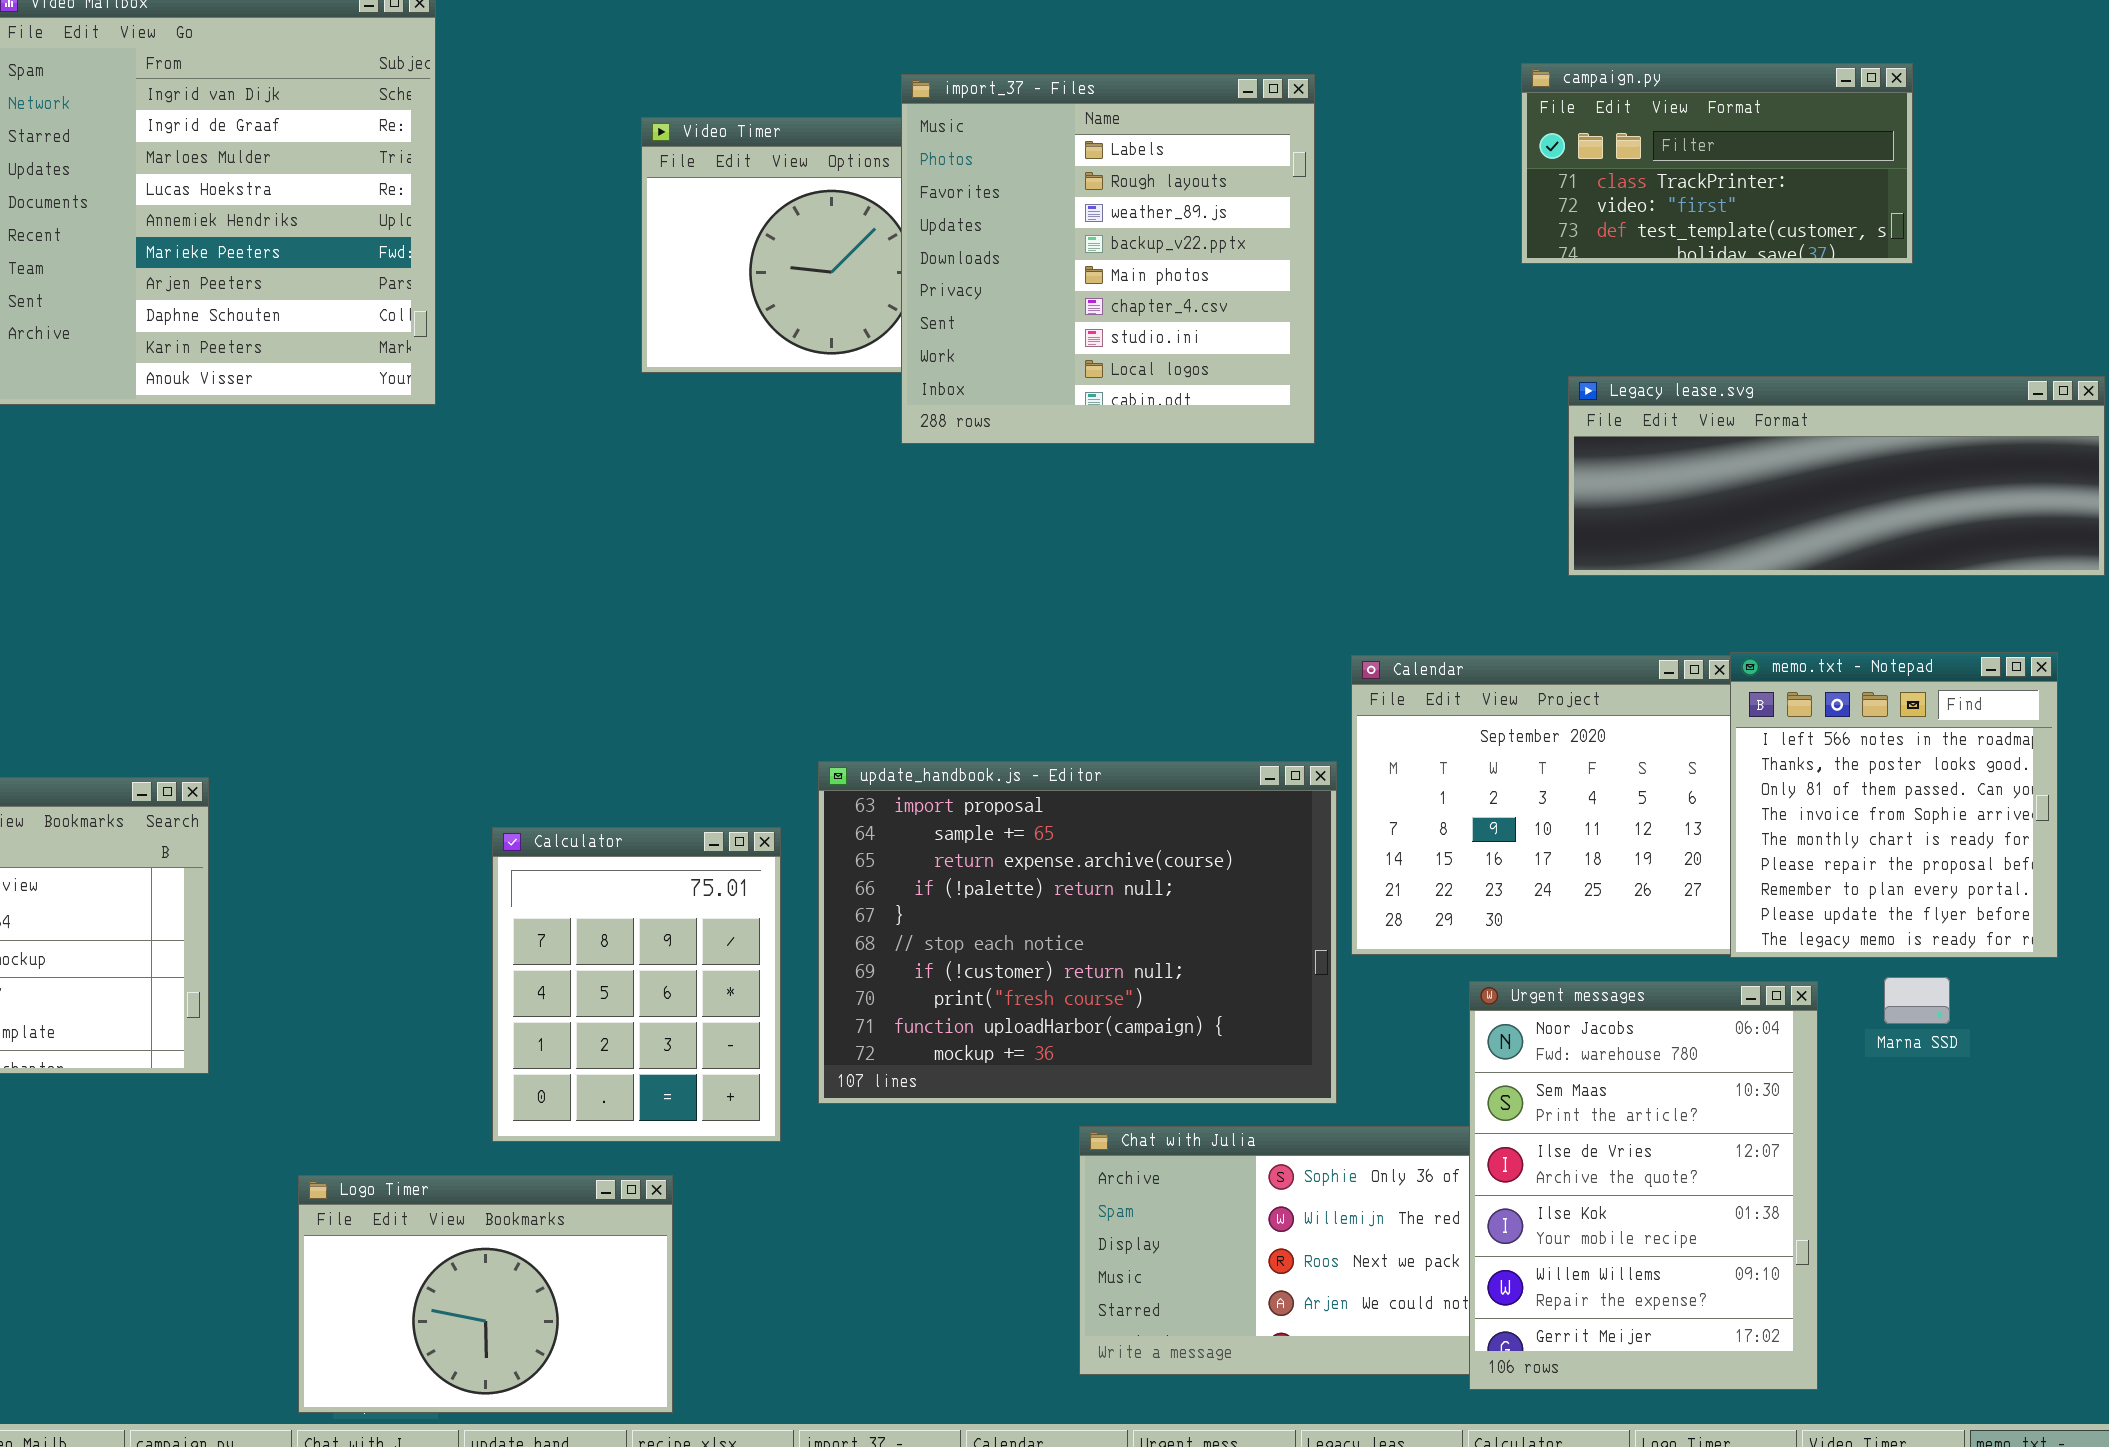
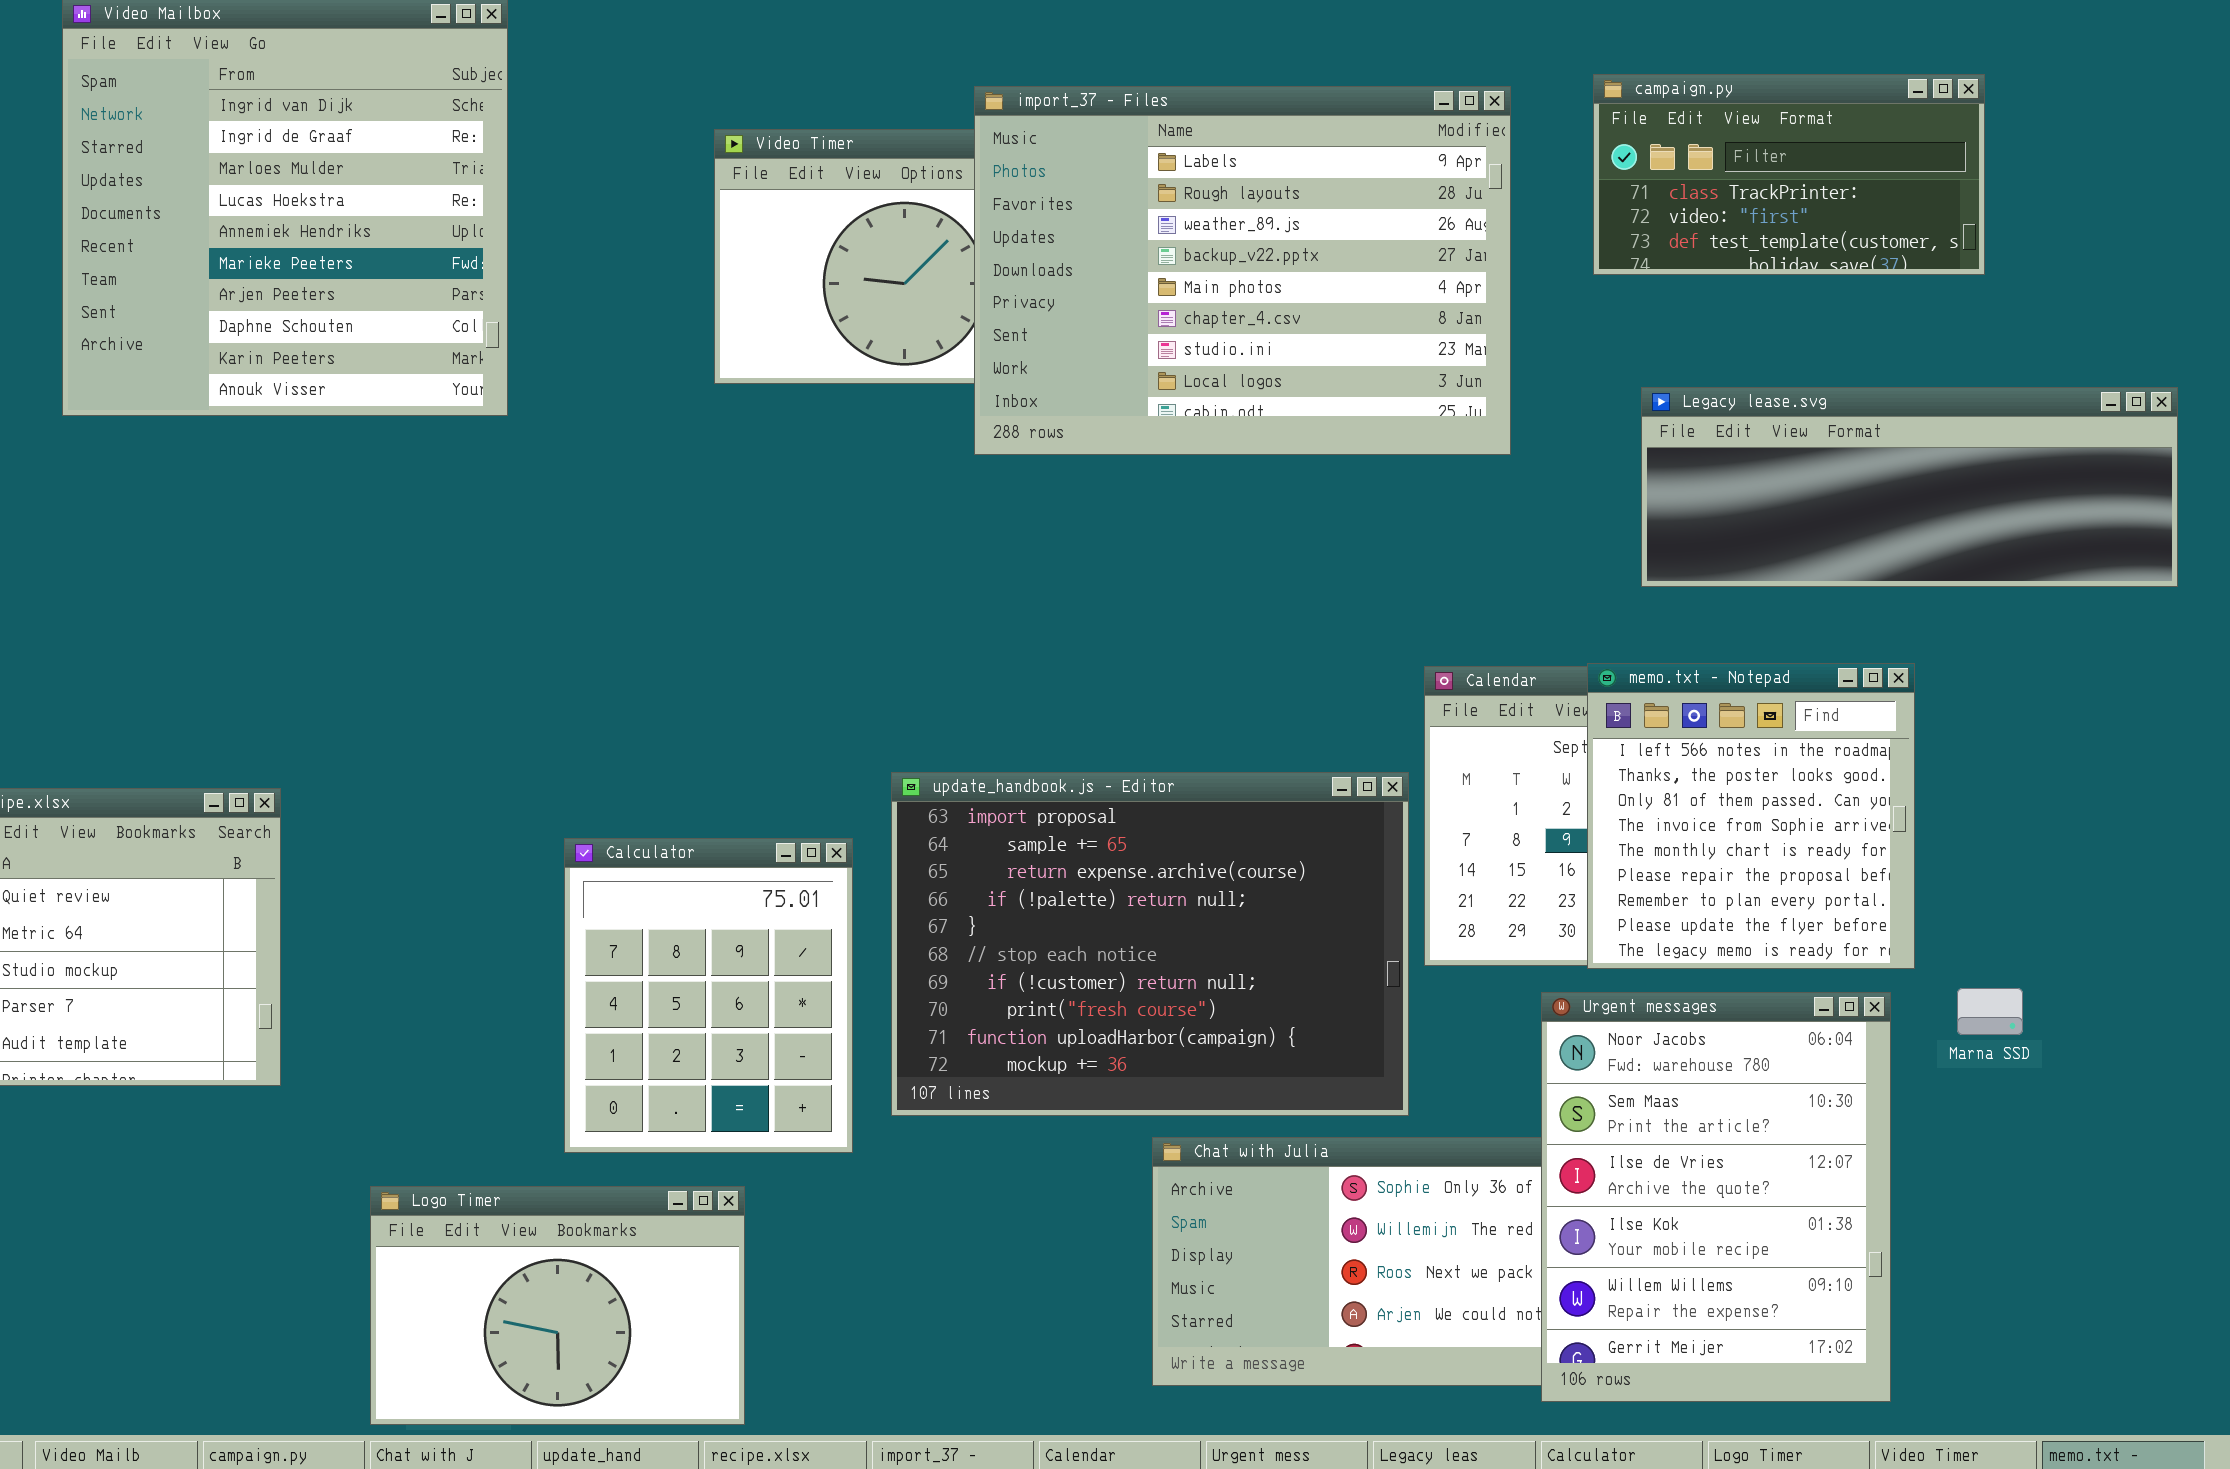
import_37 - Files: [901,74,1315,444] -> [974,86,1511,455], resized
memo.txt - Notepad: [1730,652,2058,958] -> [1587,663,1915,969], moved

